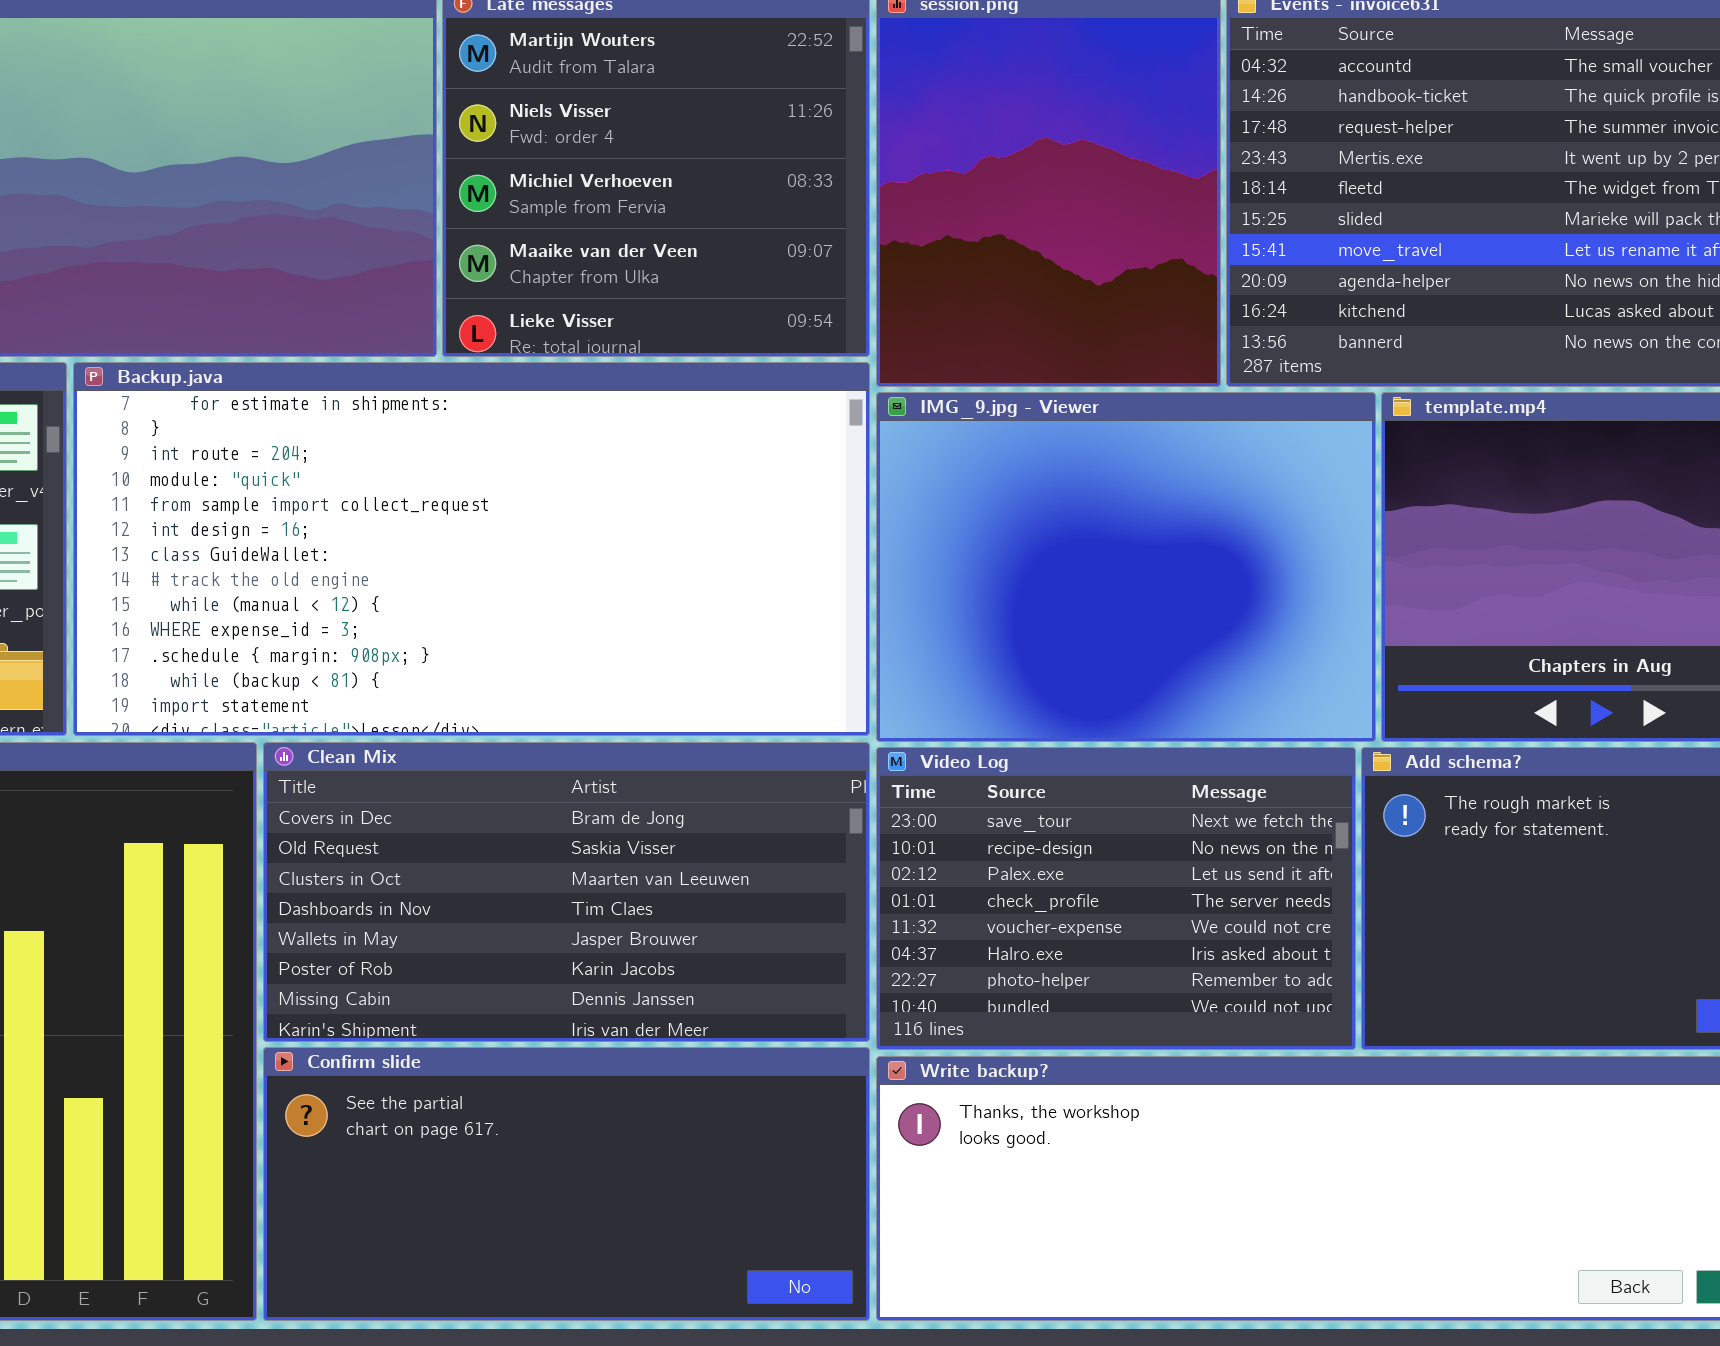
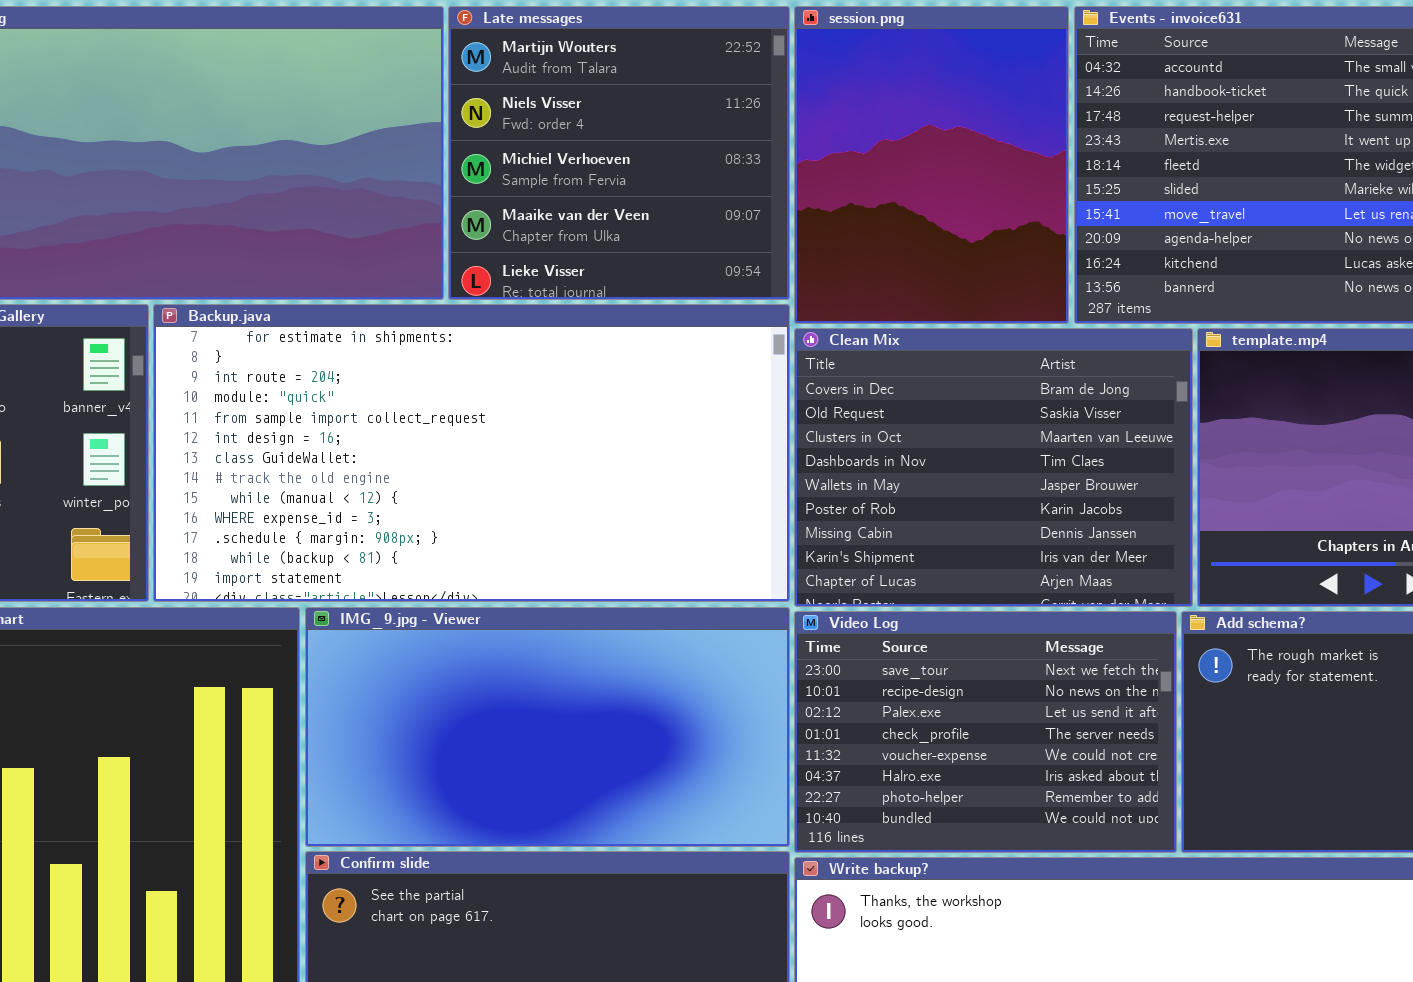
IMG_9.jpg - Viewer: [876,392,1376,742] -> [305,607,790,847], moved, resized
Clean Mix: [263,742,870,1042] -> [794,328,1193,607], moved, resized

